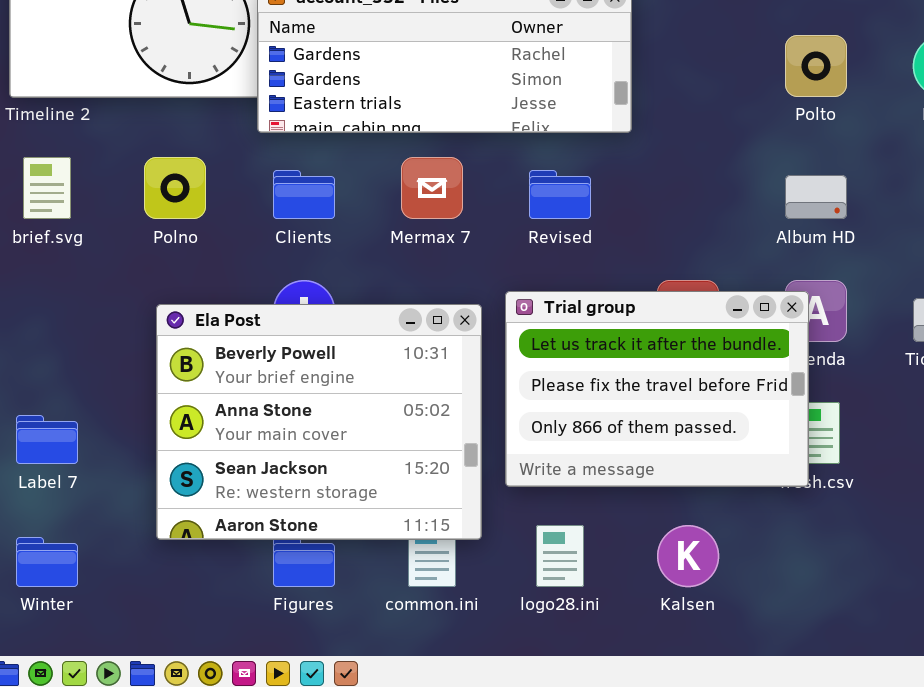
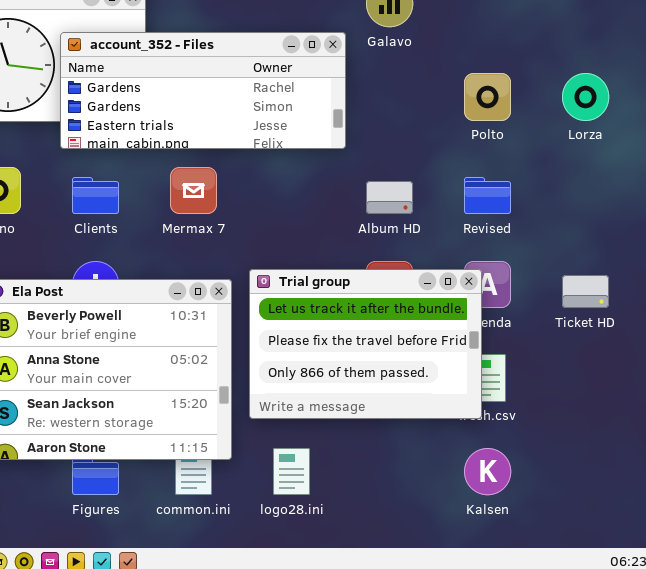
Revised: [529,170,591,219] -> [464,177,511,214], moved
Album HD: [785,175,847,219] -> [366,181,413,214], moved
Kalsen: [657,525,719,587] -> [464,448,511,495], moved

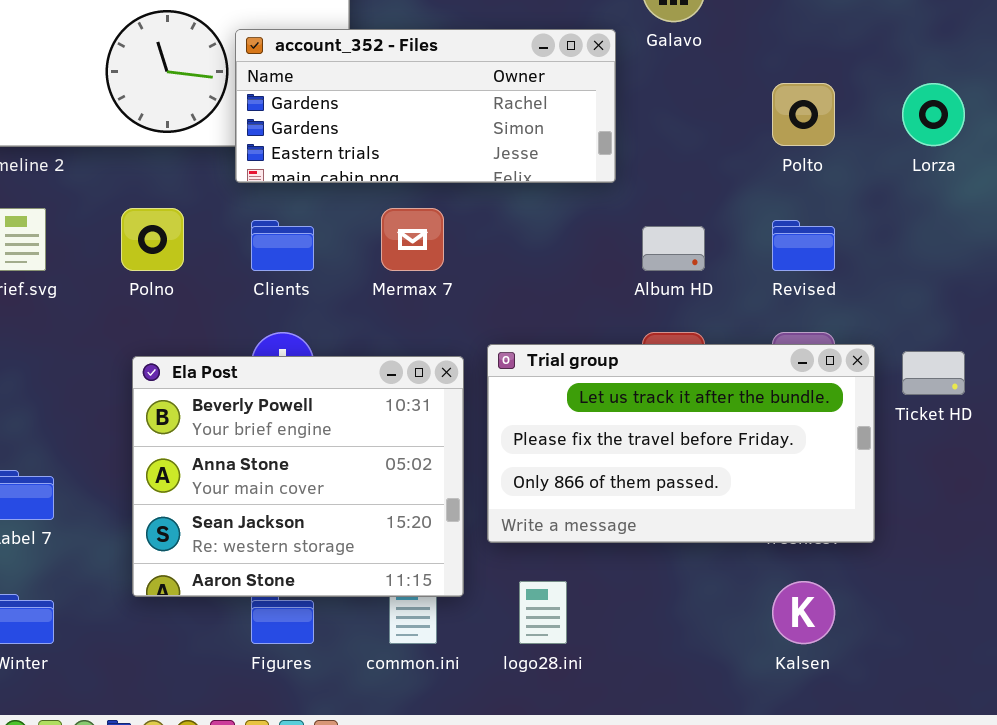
Trial group: [249,269,482,419] -> [487,344,875,543], resized

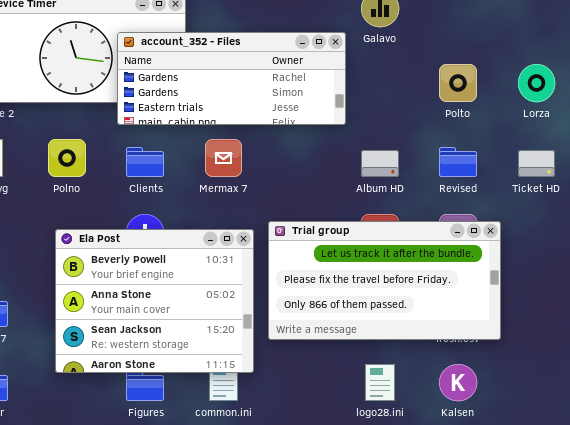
Ticket HD: [902,351,965,395] -> [518,150,555,177], moved
logo28.ini: [519,581,567,644] -> [365,364,395,401], moved

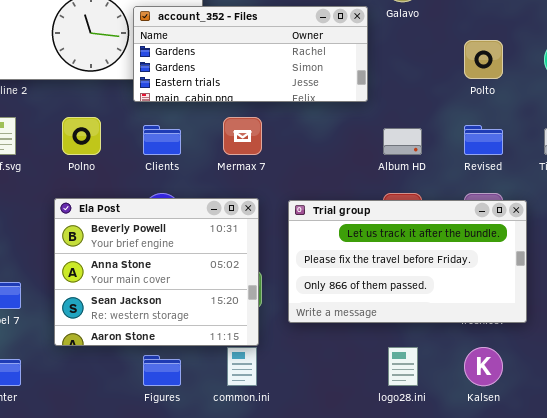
Ela Post: [55,229,254,373] -> [54,198,259,346], moved

